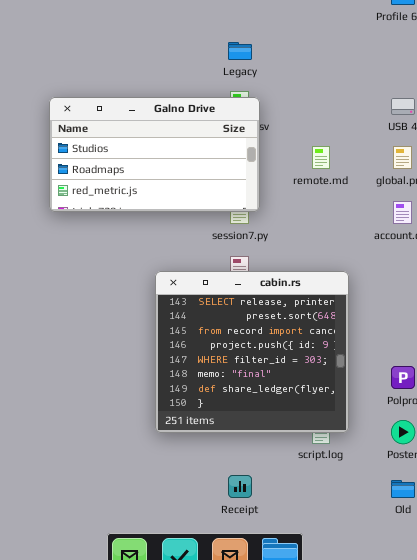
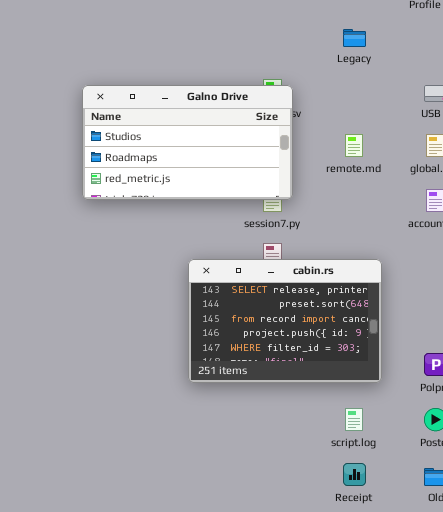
Legacy: [228,42,252,60] -> [343,29,366,47], moved
cabin.rs: [155,271,349,433] -> [188,259,382,383], resized
Receipt: [228,475,252,498] -> [343,463,366,486], moved

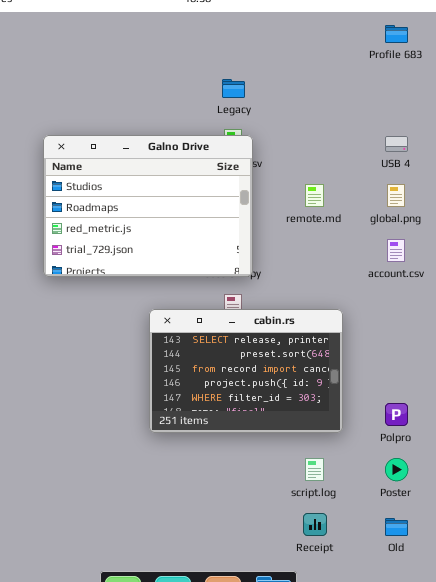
Legacy: [343,29,366,47] -> [222,79,245,98], moved
Galno Drive: [82,85,293,200] -> [43,135,253,277], resized

